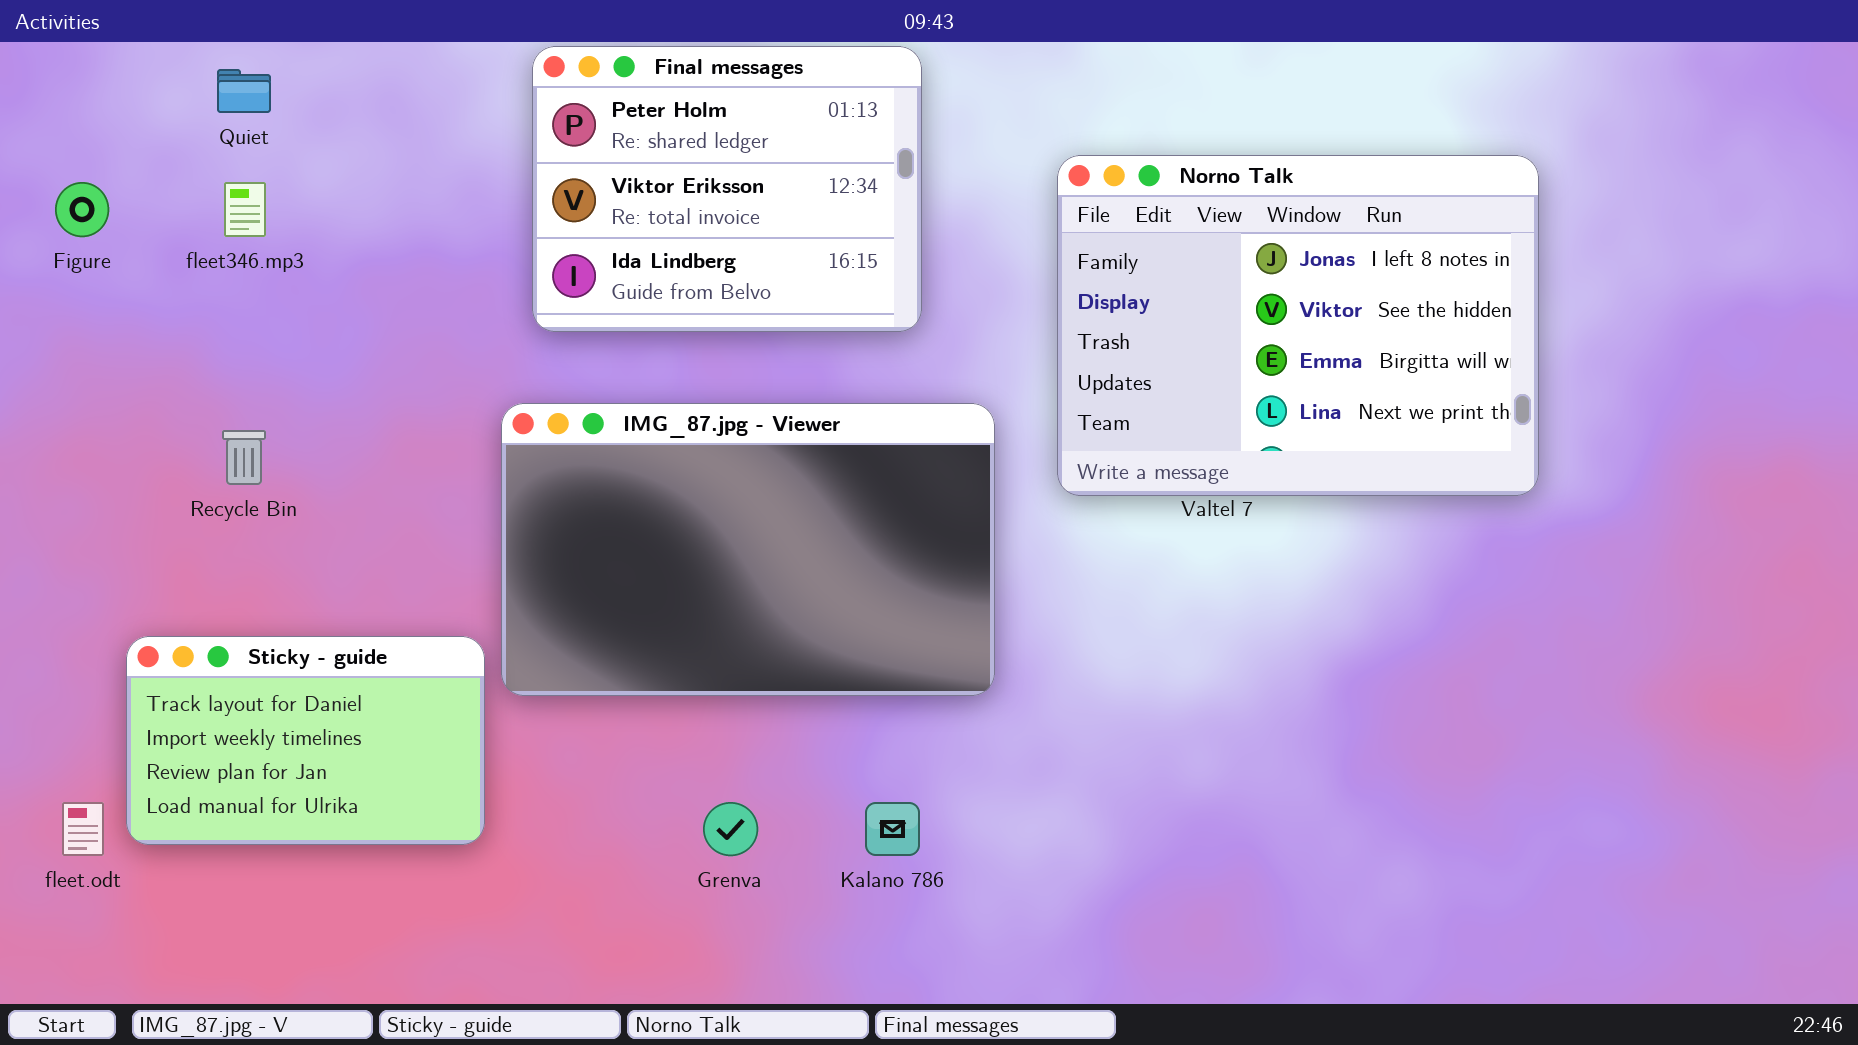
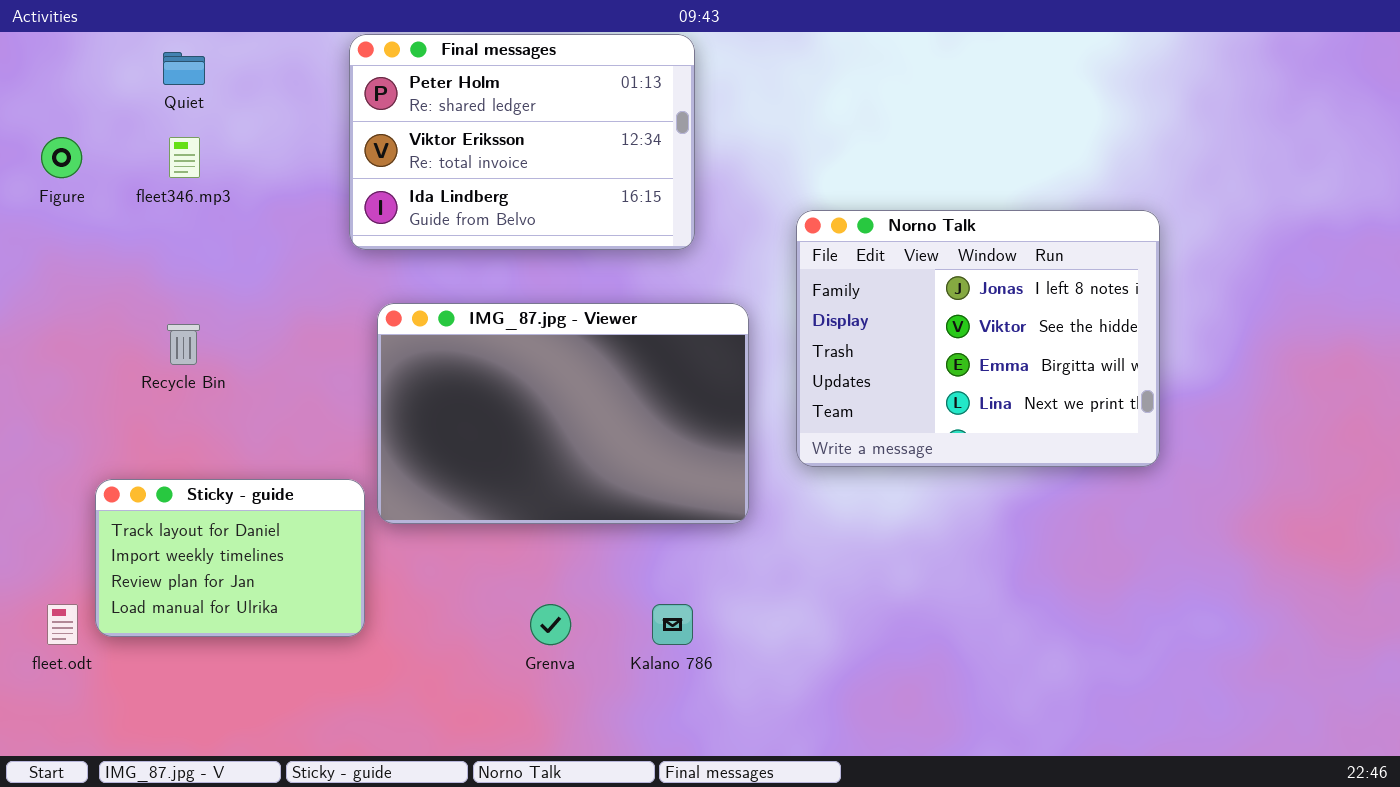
Final messages: [532,46,922,332] -> [349,34,695,250], resized
Norno Talk: [1057,155,1539,496] -> [796,210,1160,467], moved

